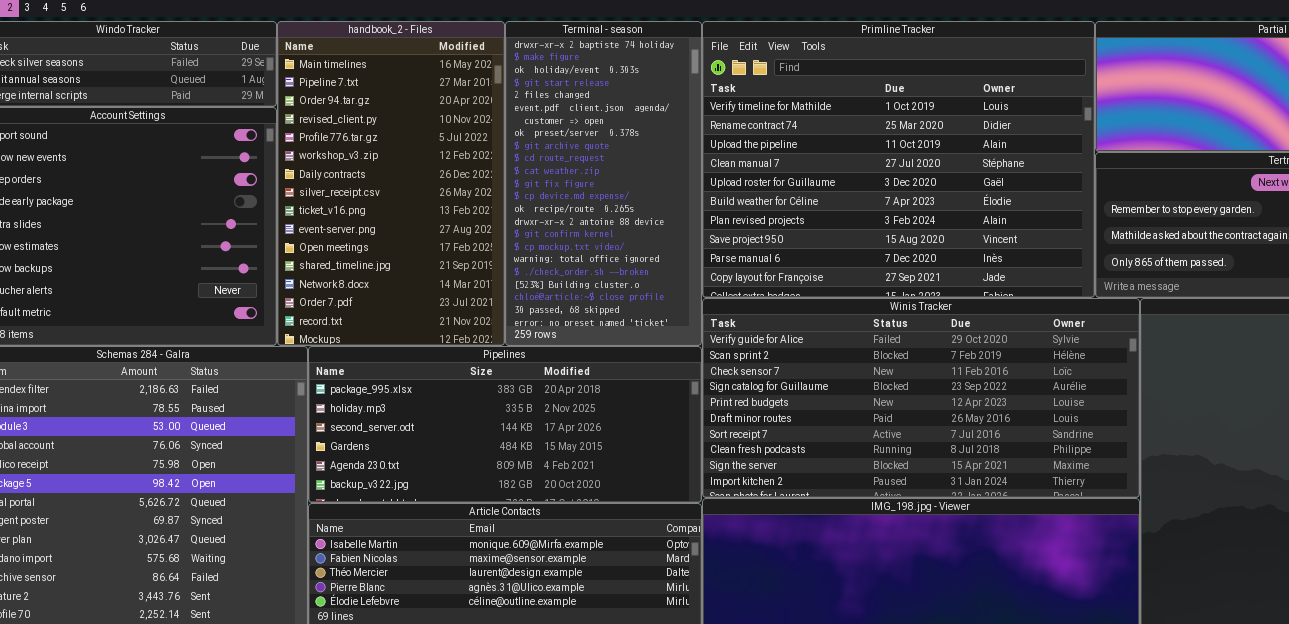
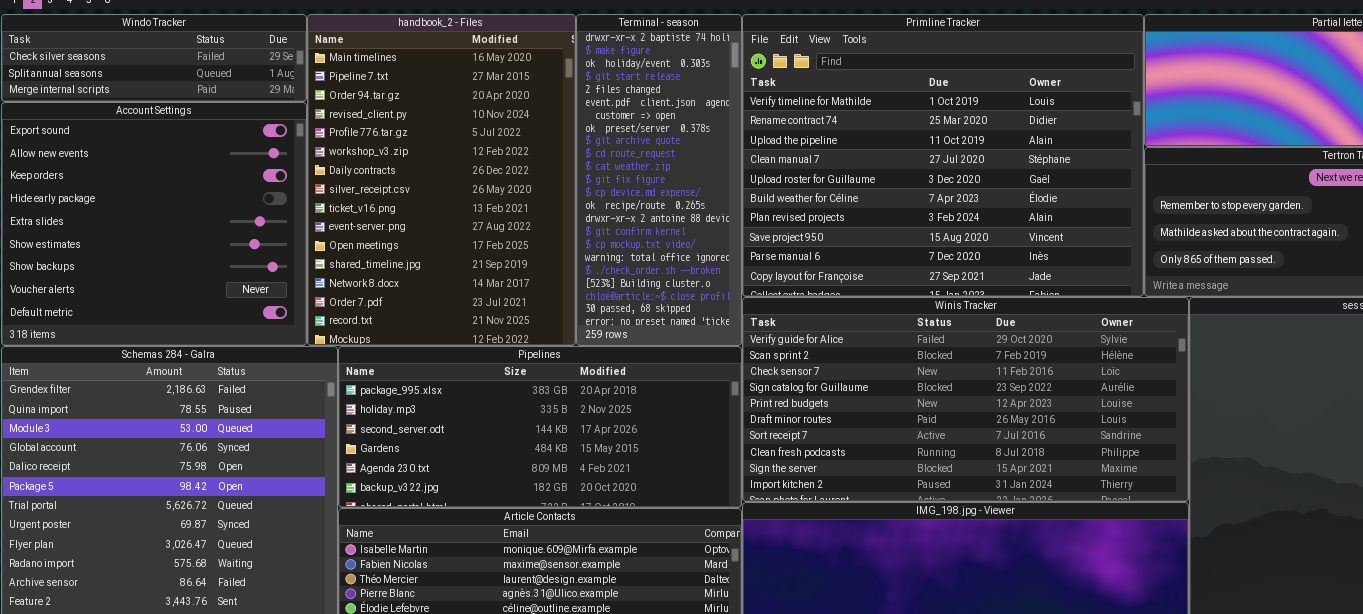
handbook_2 - Files: [277,21,505,346] -> [307,14,576,346], resized
Terminal - season: [505,21,702,346] -> [576,14,742,346], resized

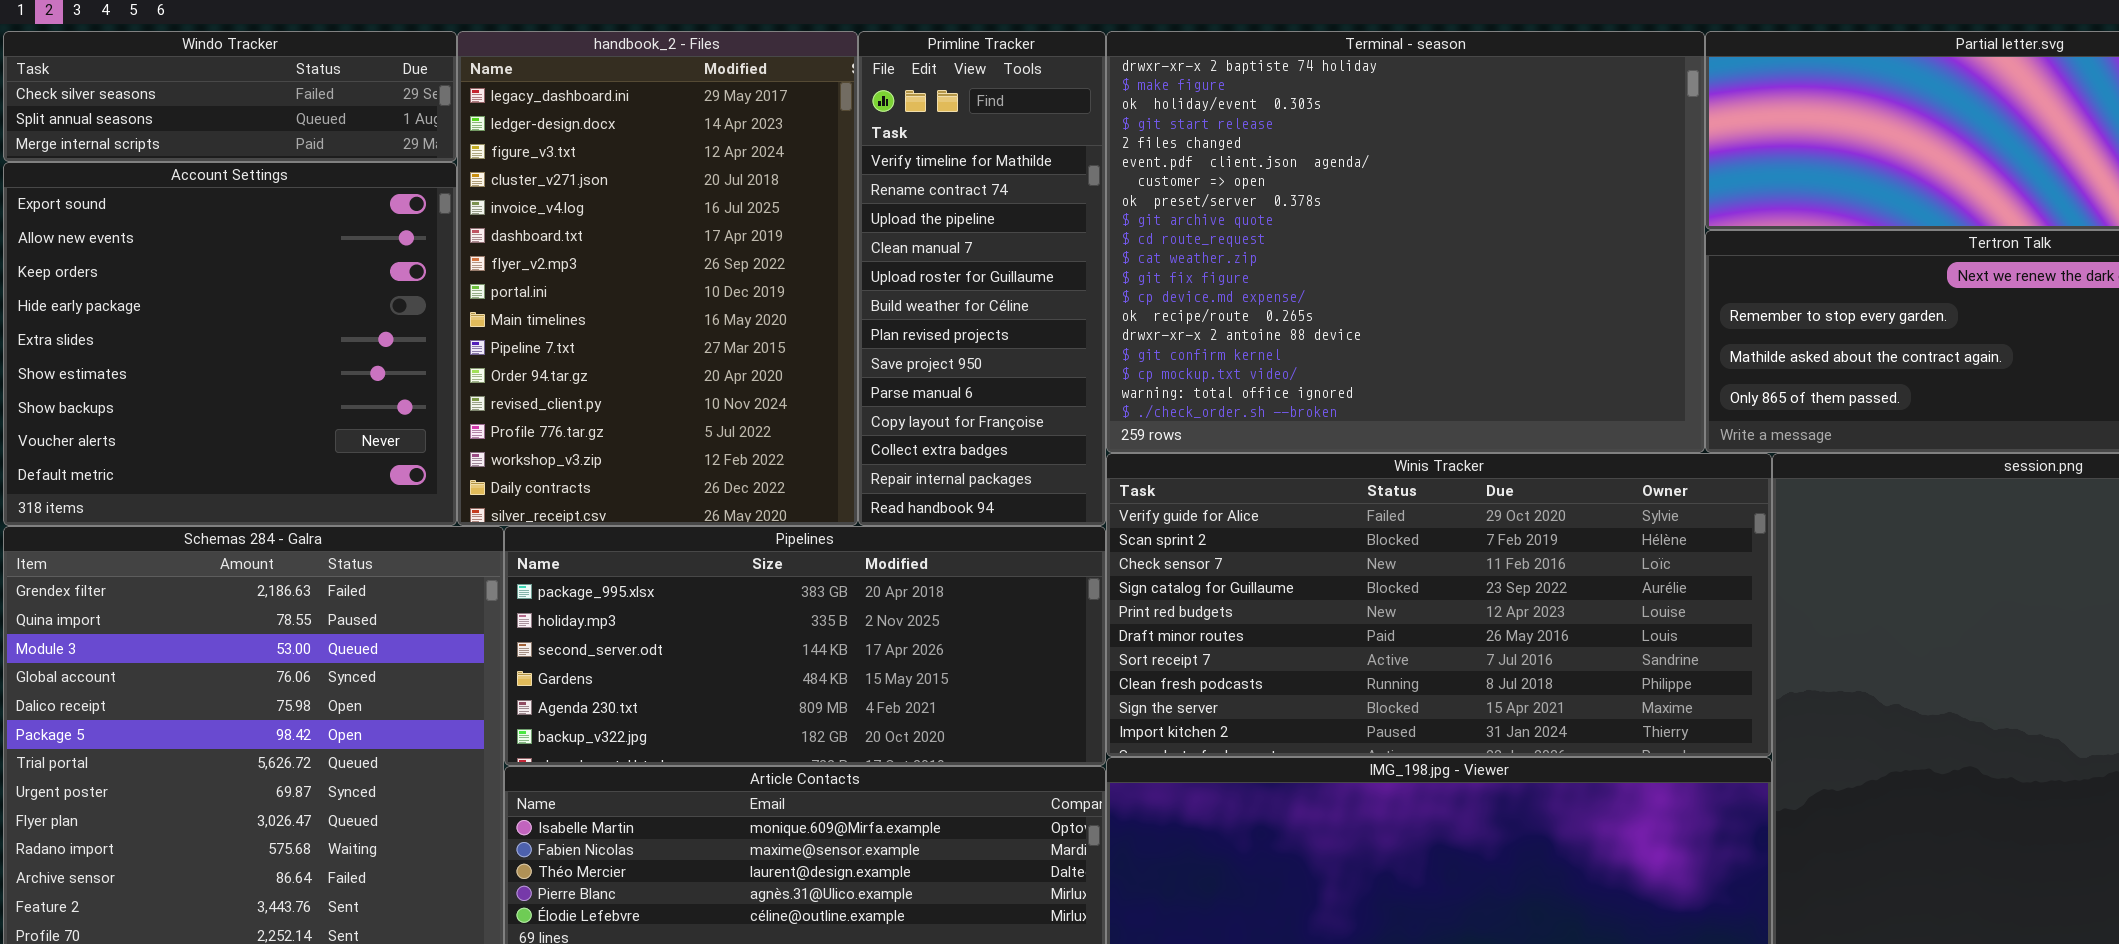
handbook_2 - Files: [307,14,576,346] -> [457,31,858,526], scrolled up 8 rows
Terminal - season: [576,14,742,346] -> [1106,31,1705,453], moved, resized
Primline Tracker: [742,14,1144,297] -> [858,31,1106,526], moved, resized

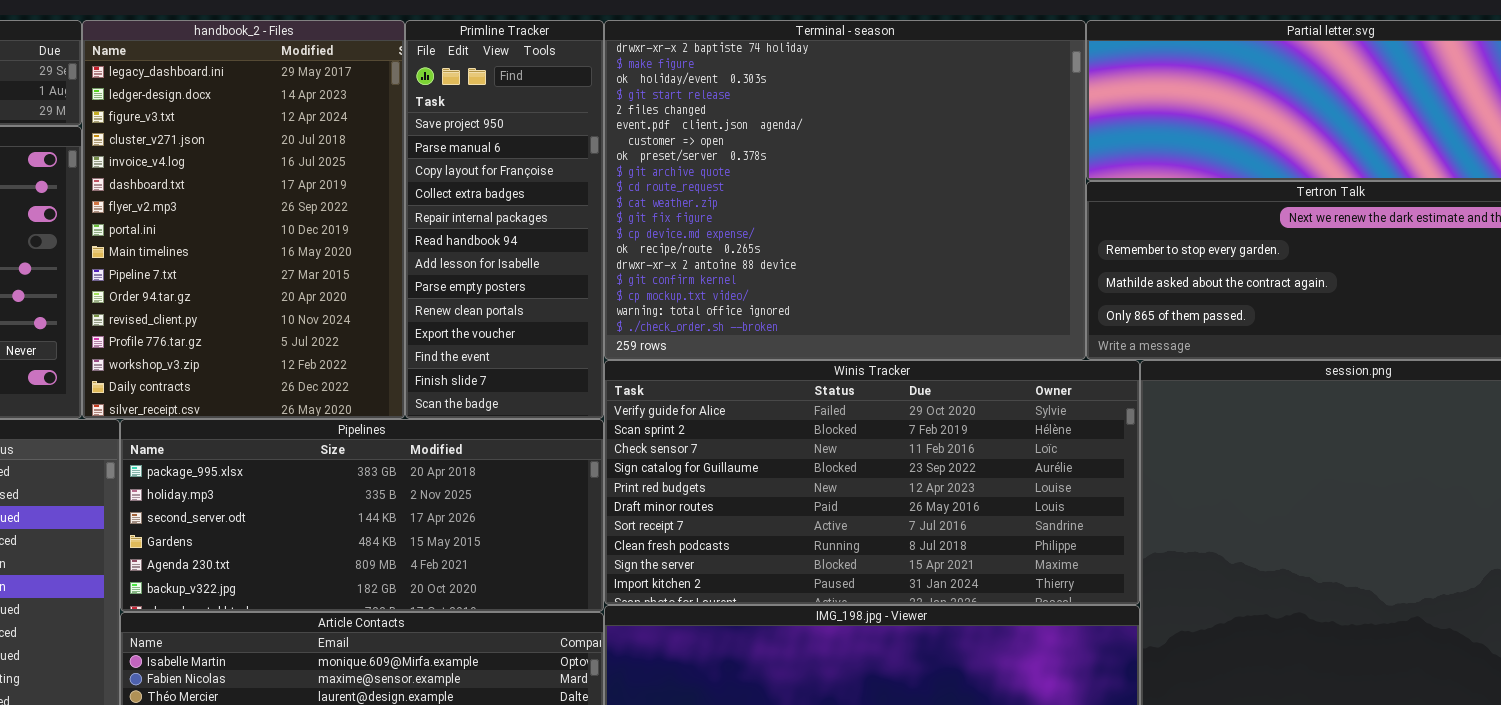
Primline Tracker: [858,31,1106,526] -> [405,20,604,419], scrolled down 7 rows

